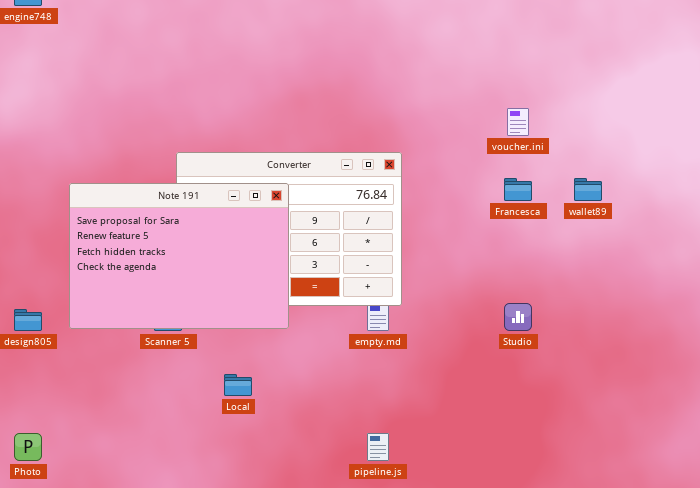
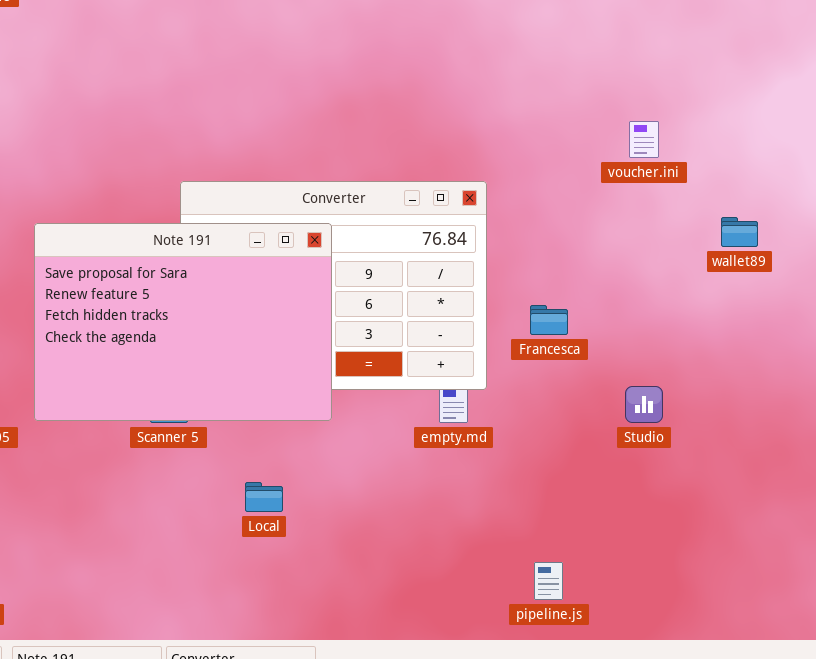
Francesca: [504,178,532,201] -> [530,305,568,335], moved
pipeline.js: [367,433,389,461] -> [534,562,563,600], moved

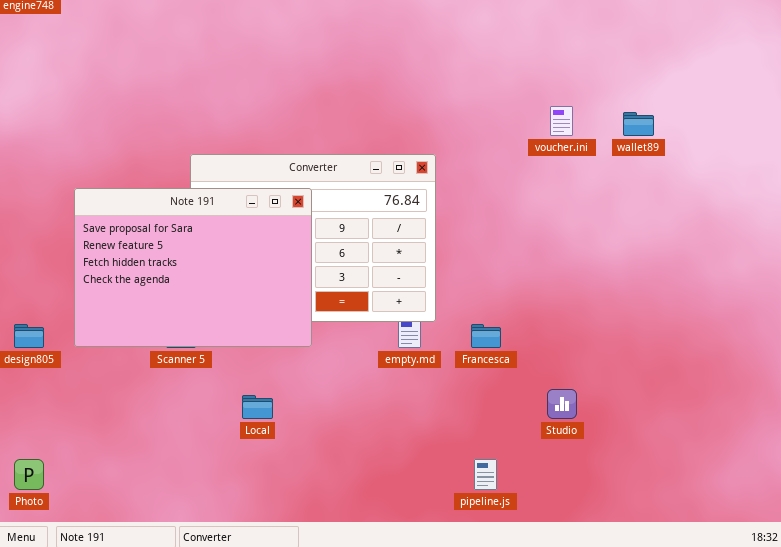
wallet89: [721,217,758,247] -> [623,112,654,136], moved
Francesca: [530,305,568,335] -> [471,324,501,348], moved
Studio: [625,386,663,423] -> [547,389,577,419], moved

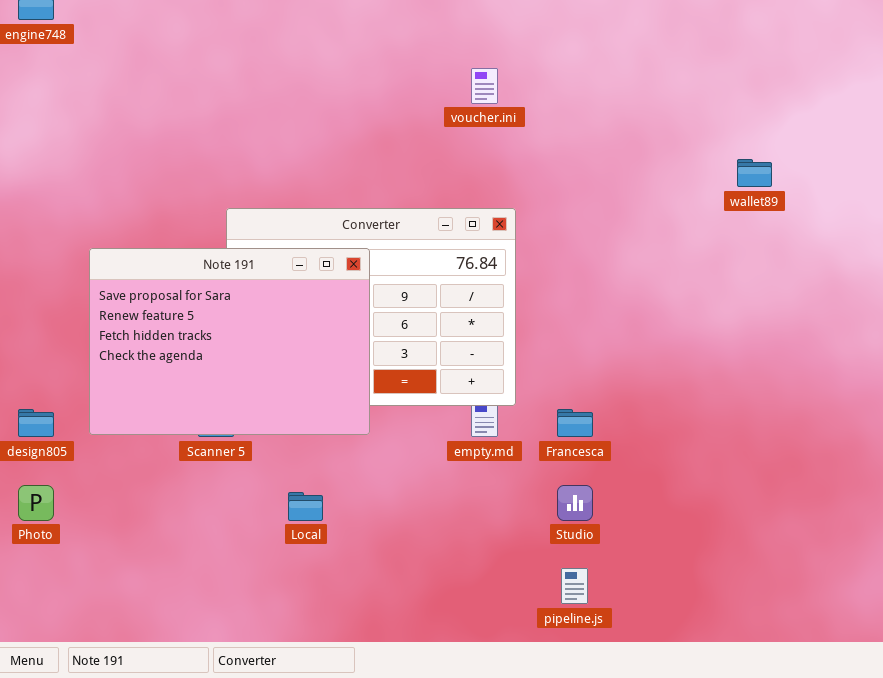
voucher.ini: [550,106,573,136] -> [471,68,498,104], moved
Studio: [547,389,577,419] -> [557,485,593,521], moved
Photo: [14,459,44,490] -> [18,485,54,521], moved

